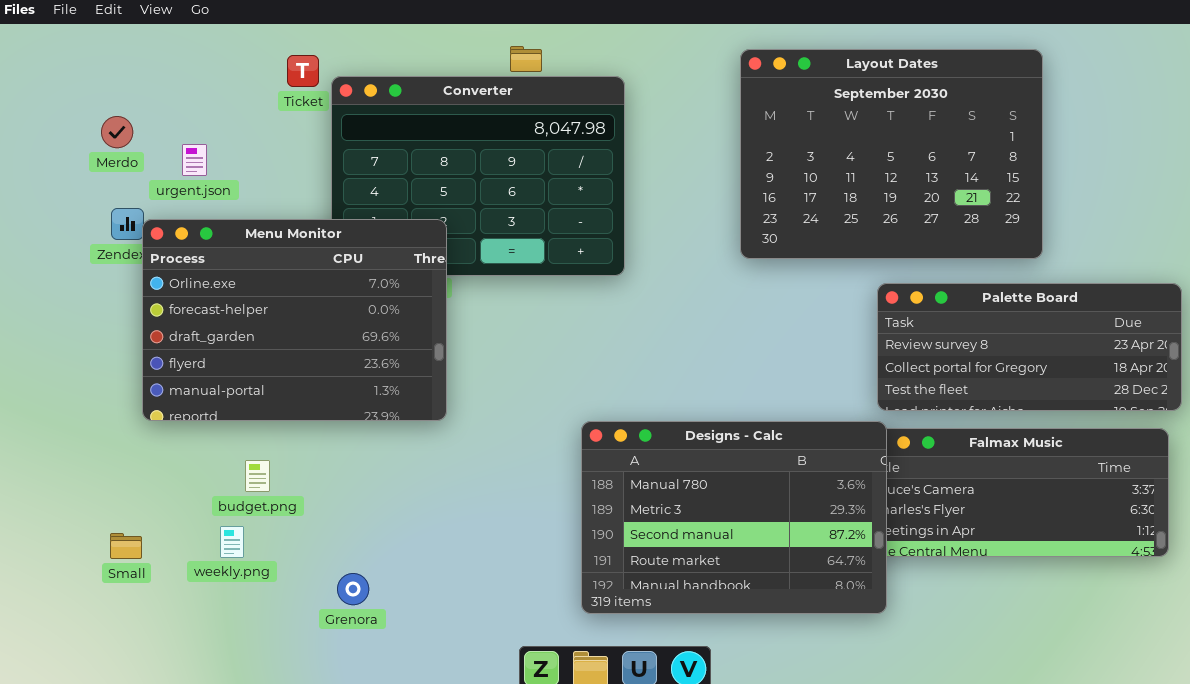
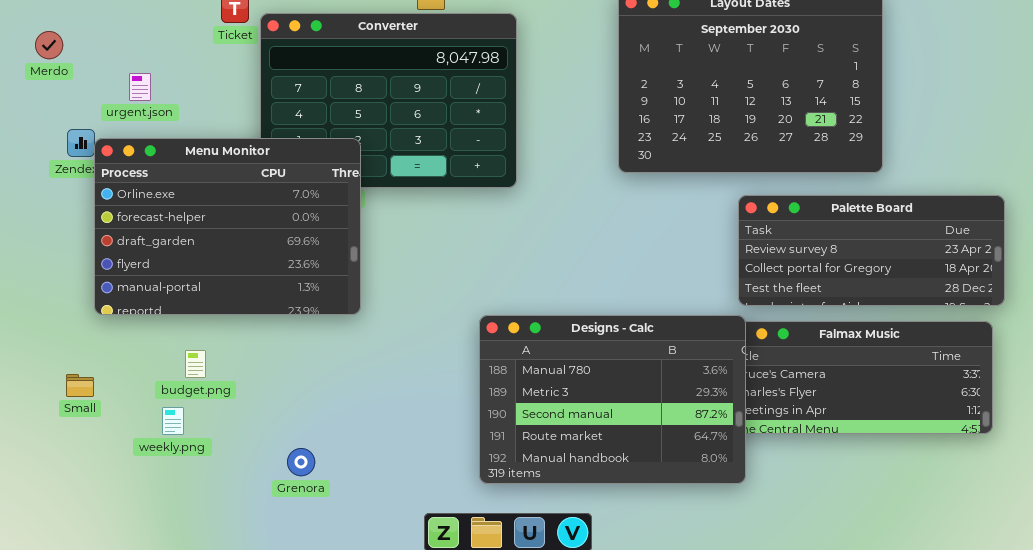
Merdo: [101,116,133,148] -> [35,31,63,59], moved
Small: [110,533,142,559] -> [66,374,94,397], moved
Grenora: [337,573,369,605] -> [287,448,315,476], moved

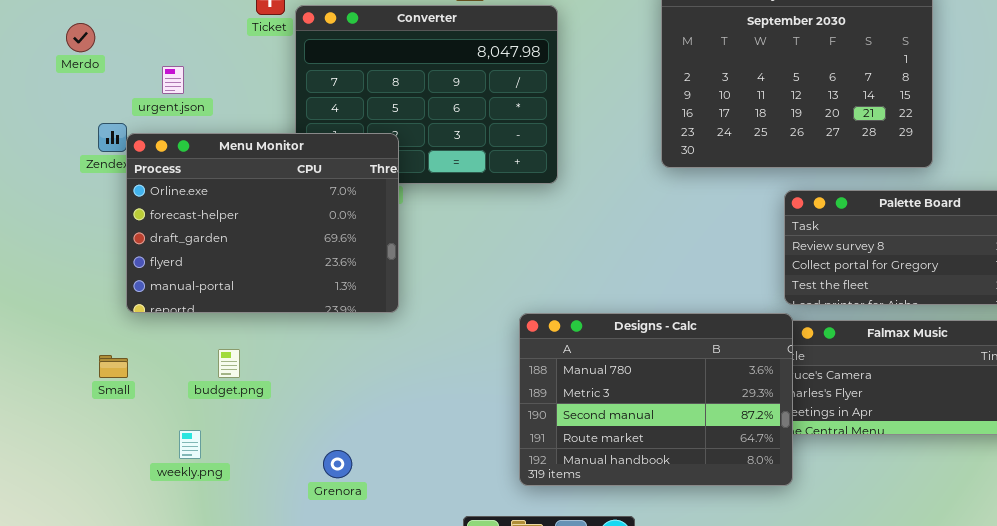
Small: [66,374,94,397] -> [99,355,128,378], moved
weekly.png: [162,407,184,435] -> [179,430,201,459], moved

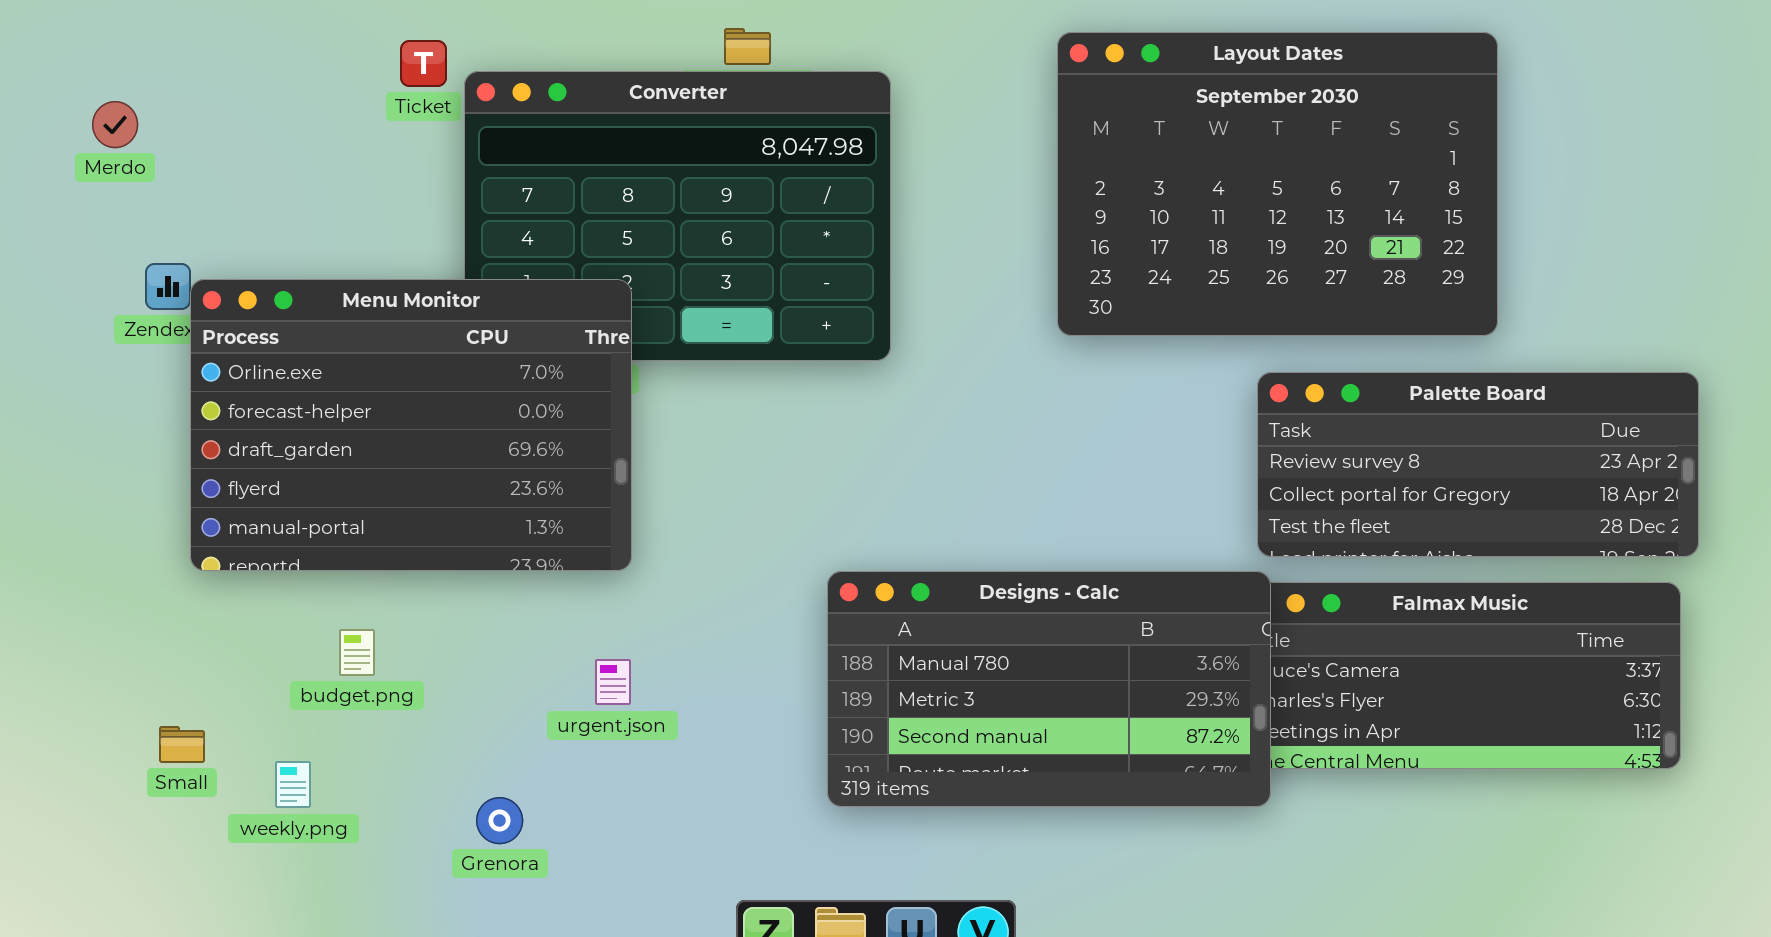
urgent.json: [162,66,184,94] -> [595,659,631,705], moved
Designs - Calc: [519,313,793,486] -> [827,571,1271,807], resized
Small: [99,355,128,378] -> [159,726,205,763], moved
Grenora: [323,450,352,478] -> [476,797,523,844], moved

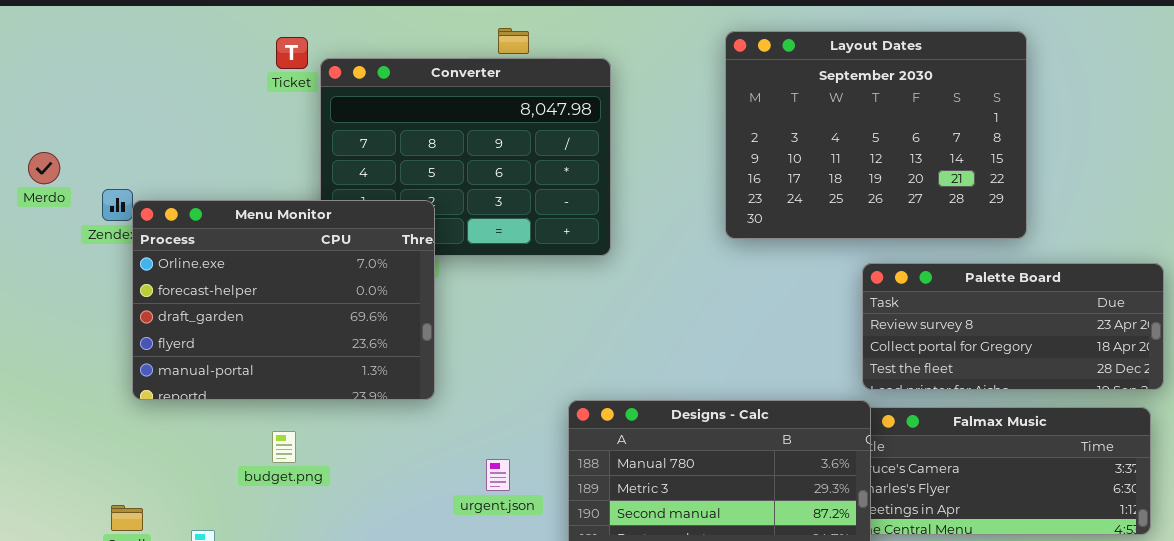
Merdo: [92,101,138,148] -> [28,152,60,184], moved
budget.png: [339,629,375,676] -> [272,431,296,463], moved
urgent.json: [595,659,631,705] -> [486,459,510,491], moved

